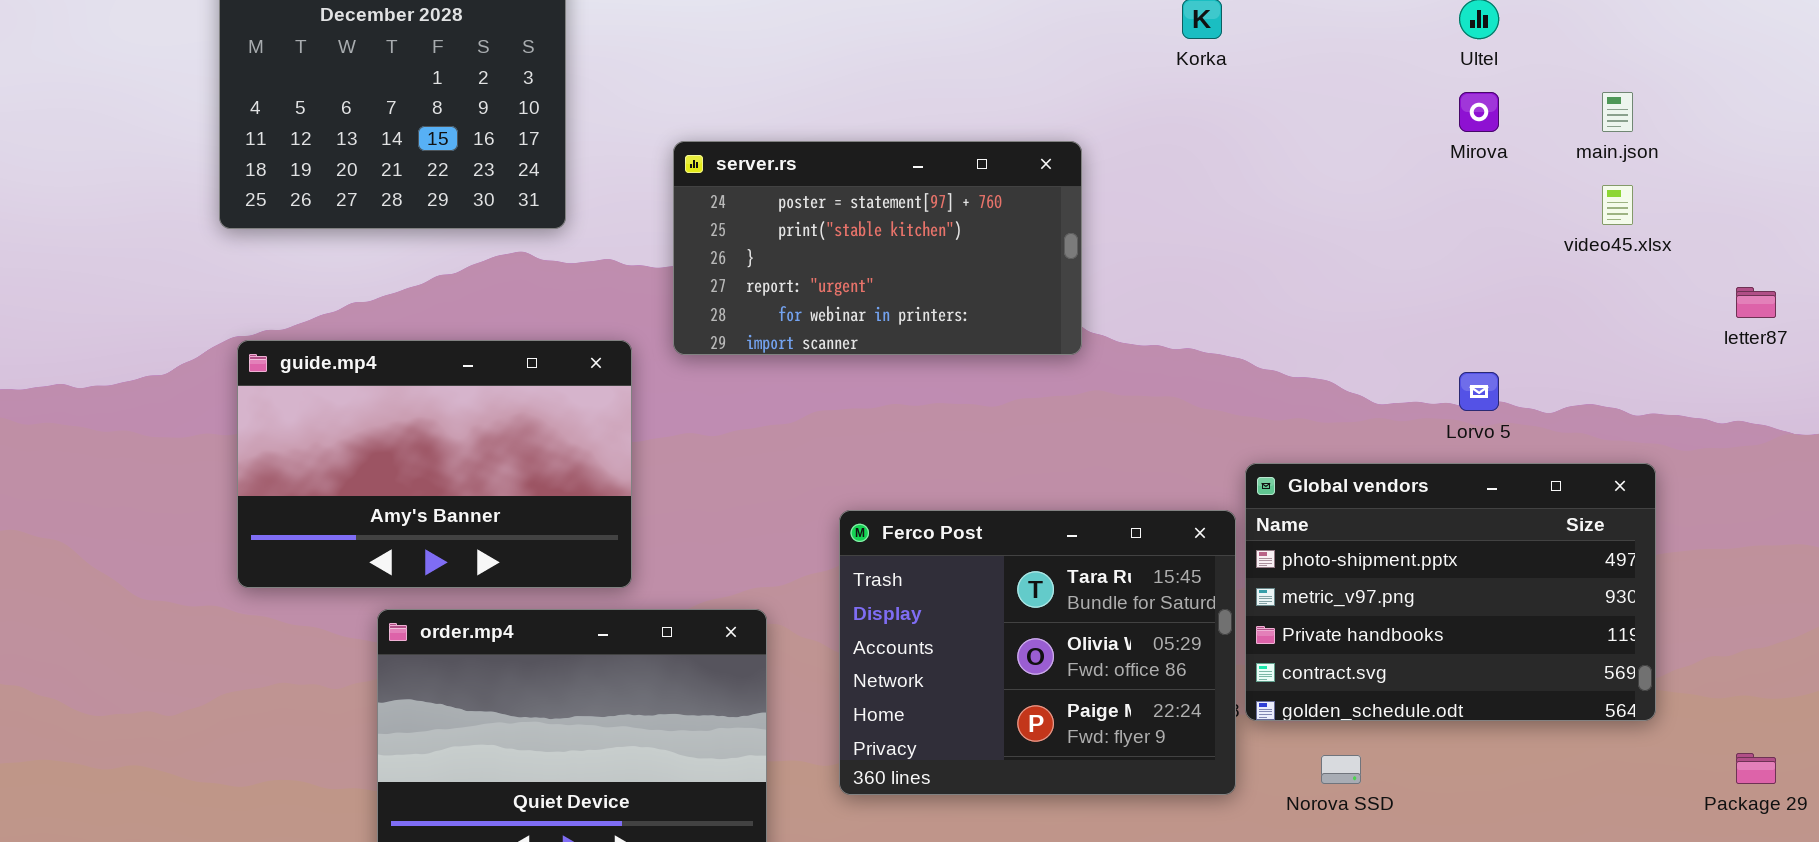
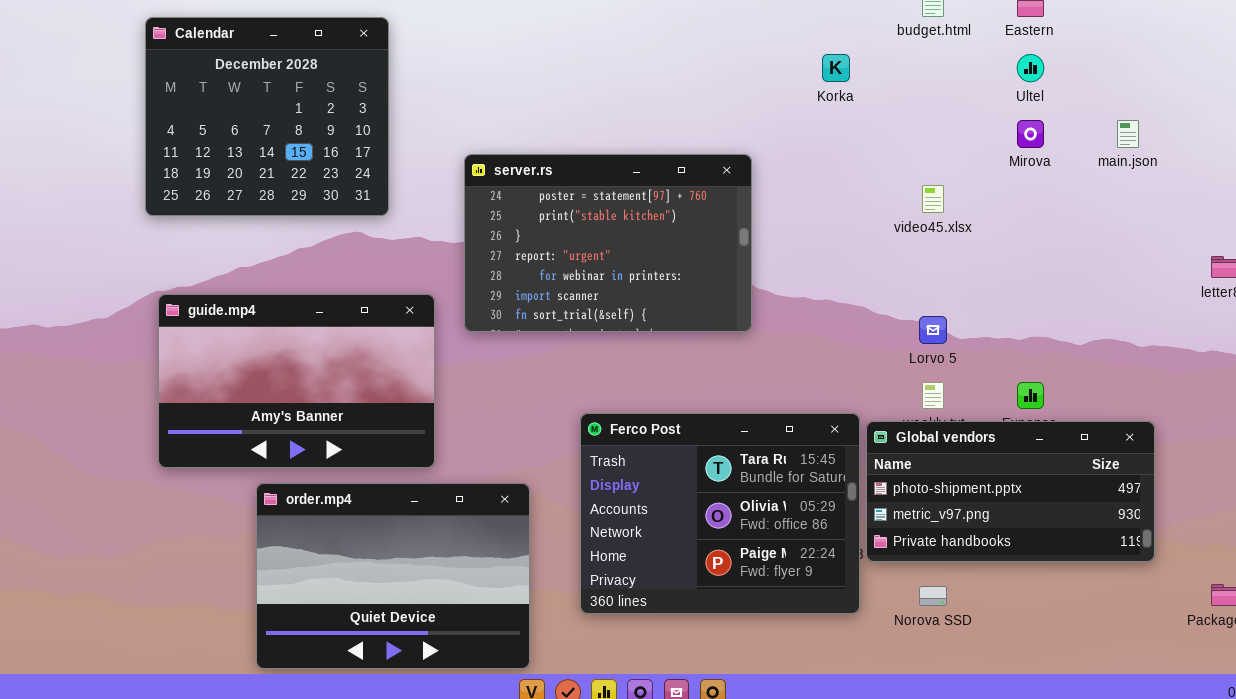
server.rs: [673,141,1082,355] -> [464,154,752,332], resized
video45.xlsx: [1602,185,1633,225] -> [922,185,944,213], moved
Lorvo 5: [1459,372,1499,411] -> [919,316,947,344], moved
Global vendors: [1245,463,1656,721] -> [866,421,1155,562], resized

